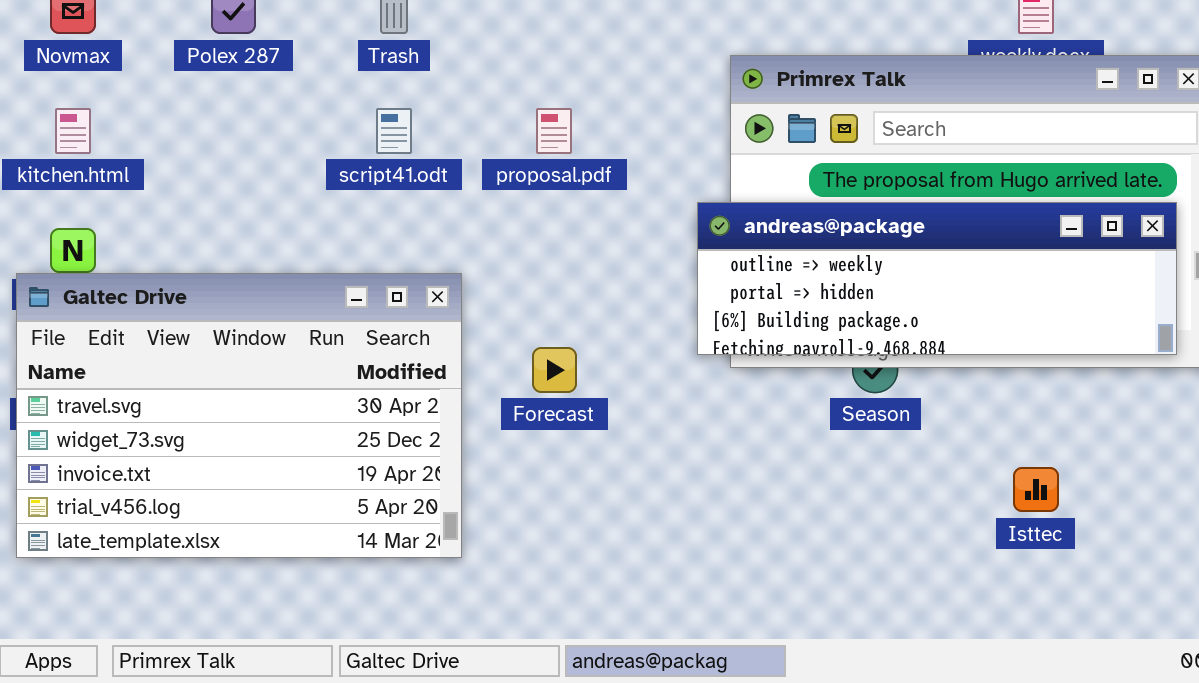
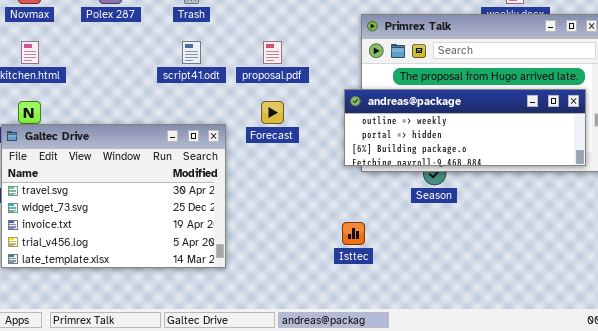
Forecast: [532,347,577,393] -> [261,101,284,124], moved
Isttec: [1013,467,1059,512] -> [342,222,365,245], moved

